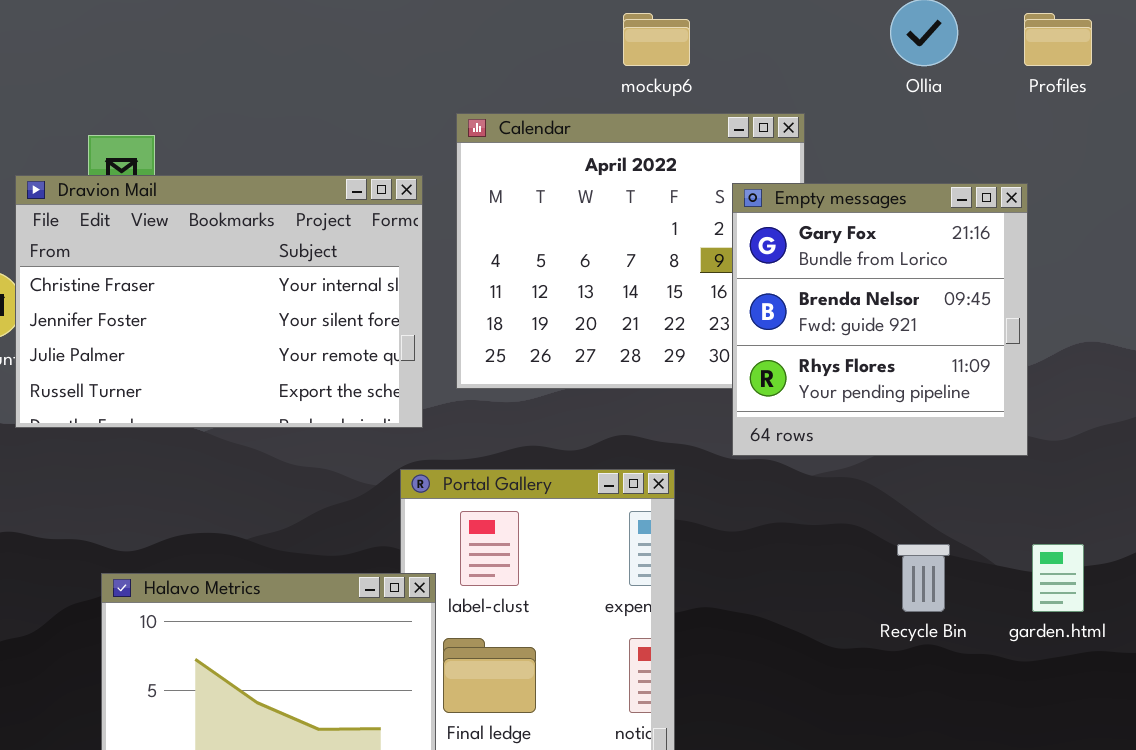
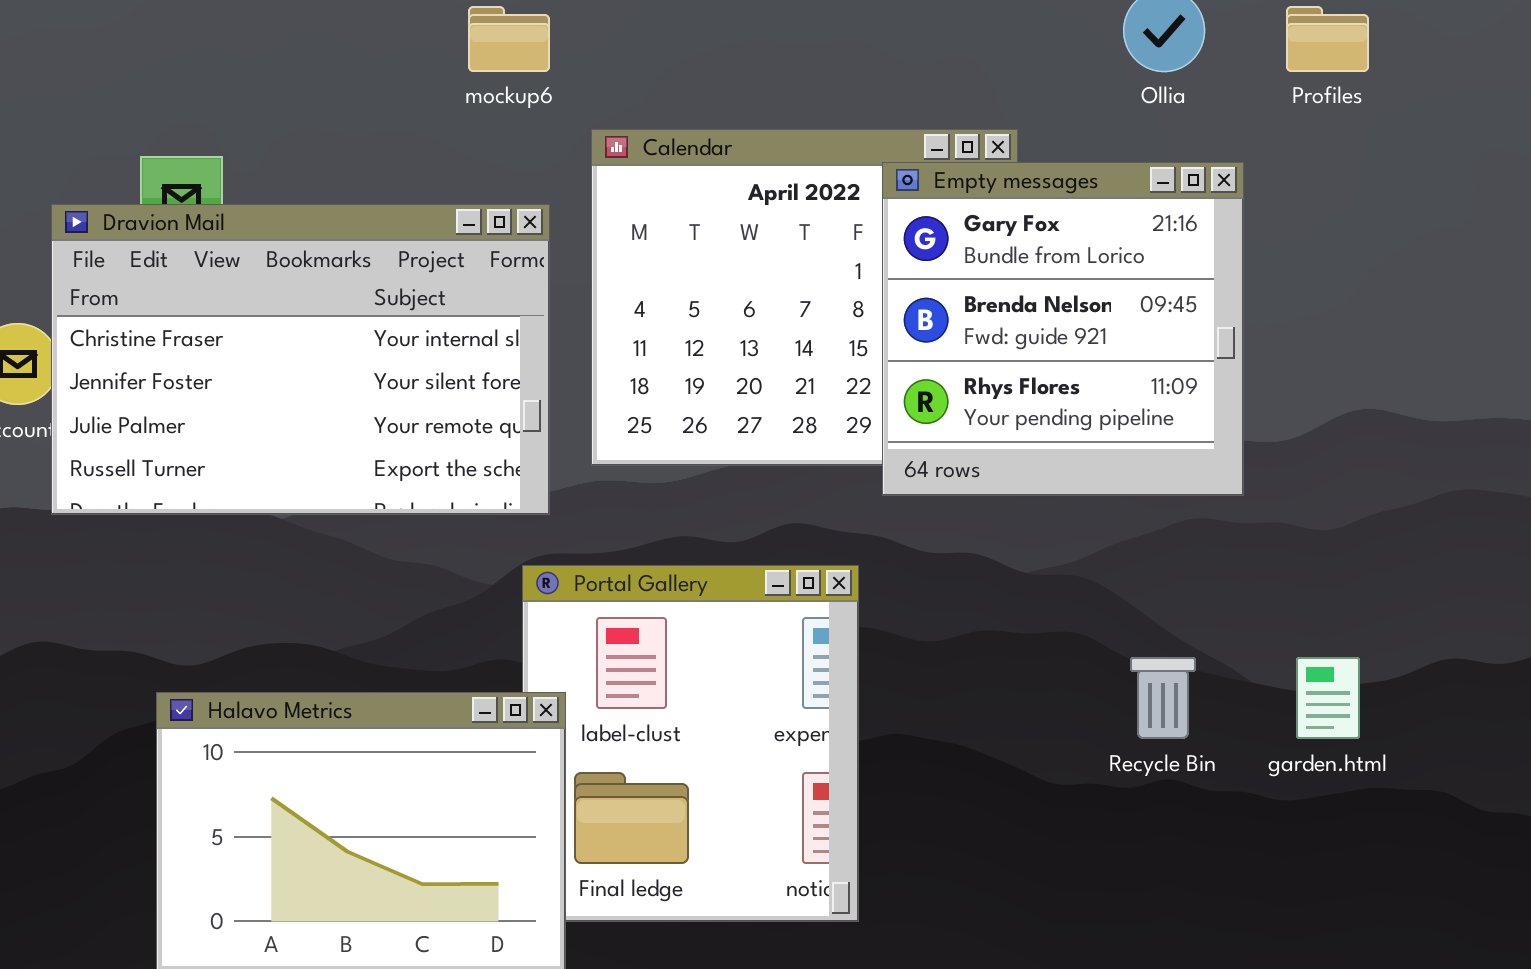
mockup6: [623,13,690,66] -> [468,6,550,72], moved
Empty messages: [732,183,1028,456] -> [882,162,1244,496], moved

